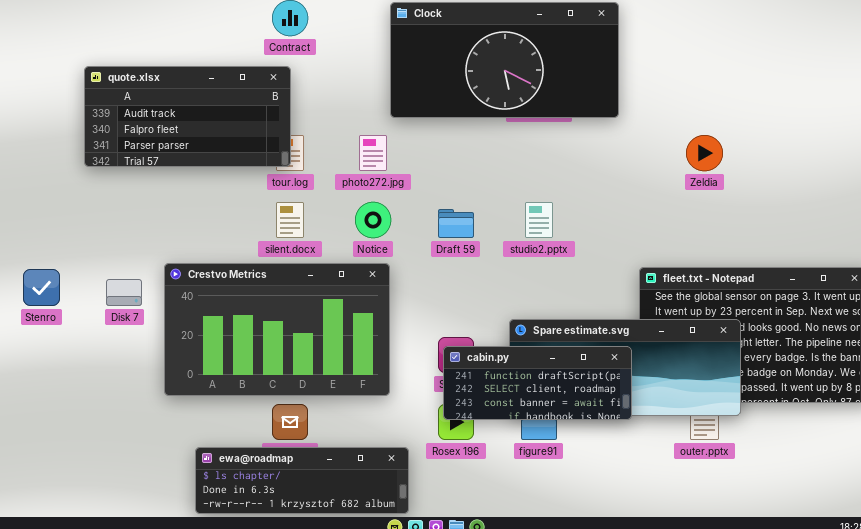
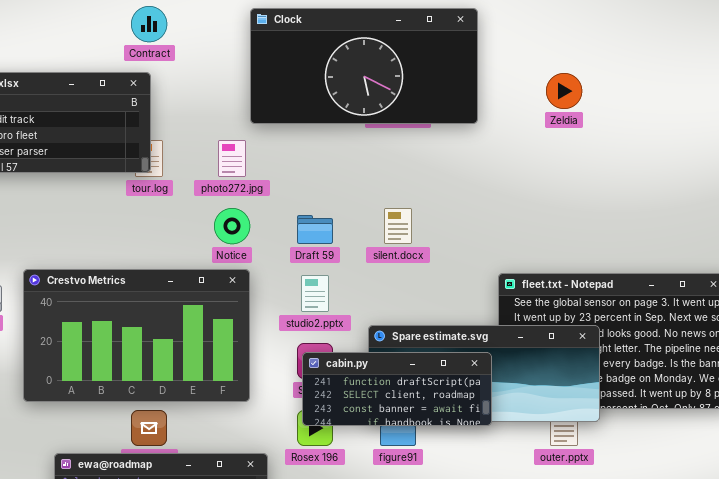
Zeldia: [686,135,723,171] -> [546,73,582,109], moved
silent.docx: [276,202,304,238] -> [384,208,412,244], moved
studio2.pptx: [525,202,553,238] -> [301,275,329,312], moved

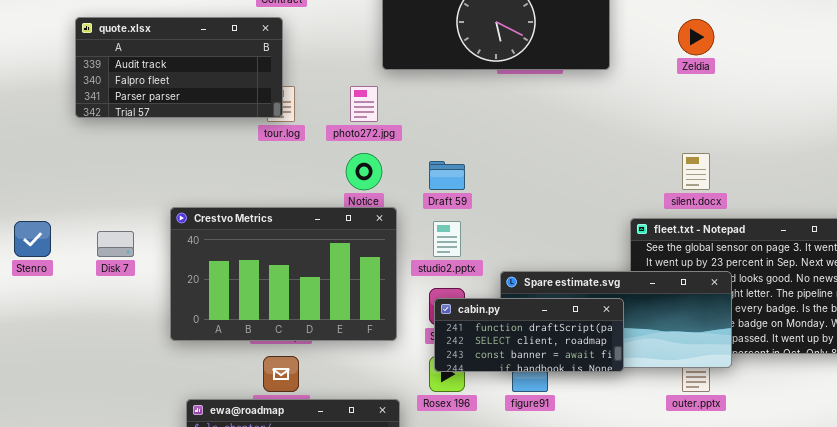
silent.docx: [384,208,412,244] -> [682,153,710,190], moved
Crestvo Metrics: [23,269,250,402] -> [170,207,397,341], moved

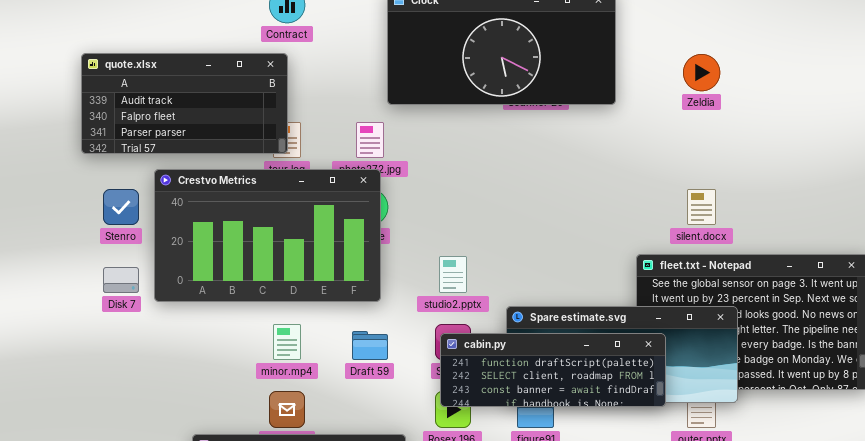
Draft 59: [429,161,465,190] -> [352,331,388,360], moved
Crestvo Metrics: [170,207,397,341] -> [154,169,381,302], moved
Stenro: [14,221,51,257] -> [103,189,139,225], moved
cabin.py: [434,298,624,372] -> [440,333,666,407], resized

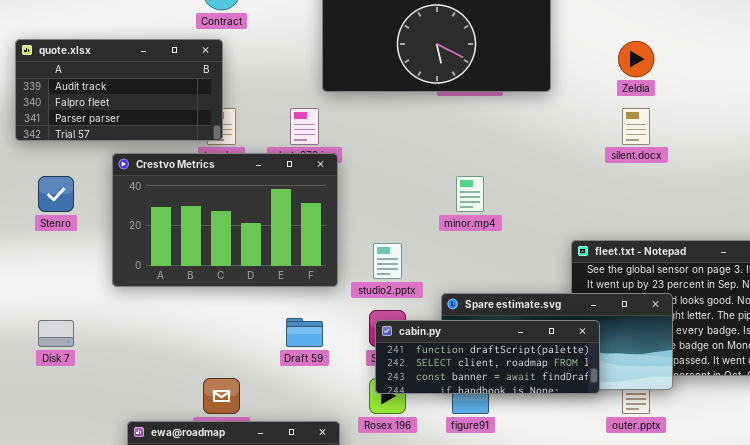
Crestvo Metrics: [154,169,381,302] -> [112,153,338,287], moved
silent.docx: [687,189,716,225] -> [622,108,650,145], moved
Disk 7: [103,267,139,293] -> [38,320,74,347], moved
minor.mp4: [273,324,301,360] -> [456,176,484,212], moved

